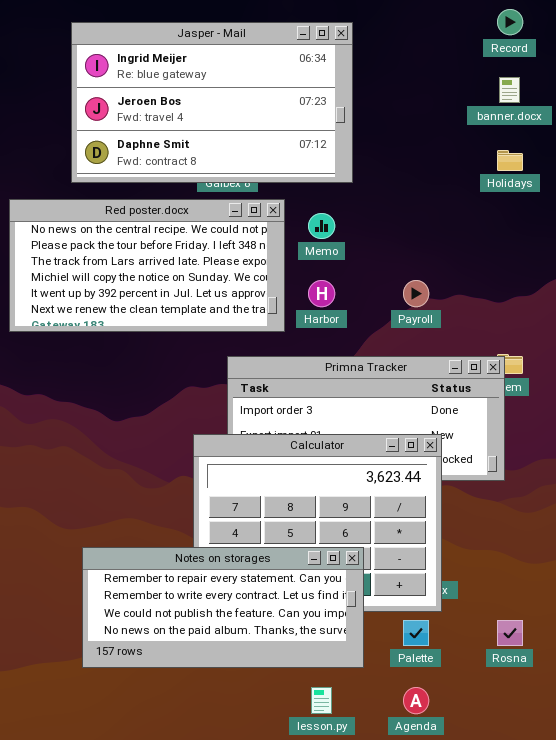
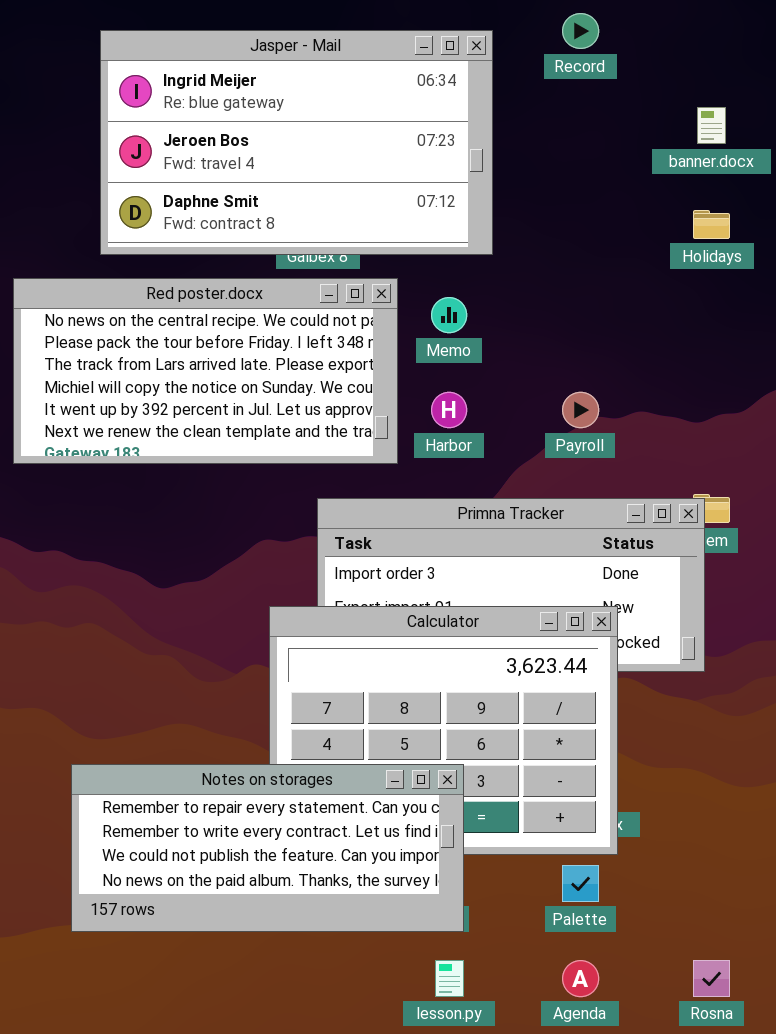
Record: [497,9,523,35] -> [562,13,599,49], moved
Notes on storages: [82,547,364,668] -> [71,764,464,932], moved
Rosna: [497,620,523,646] -> [693,960,730,997], moved

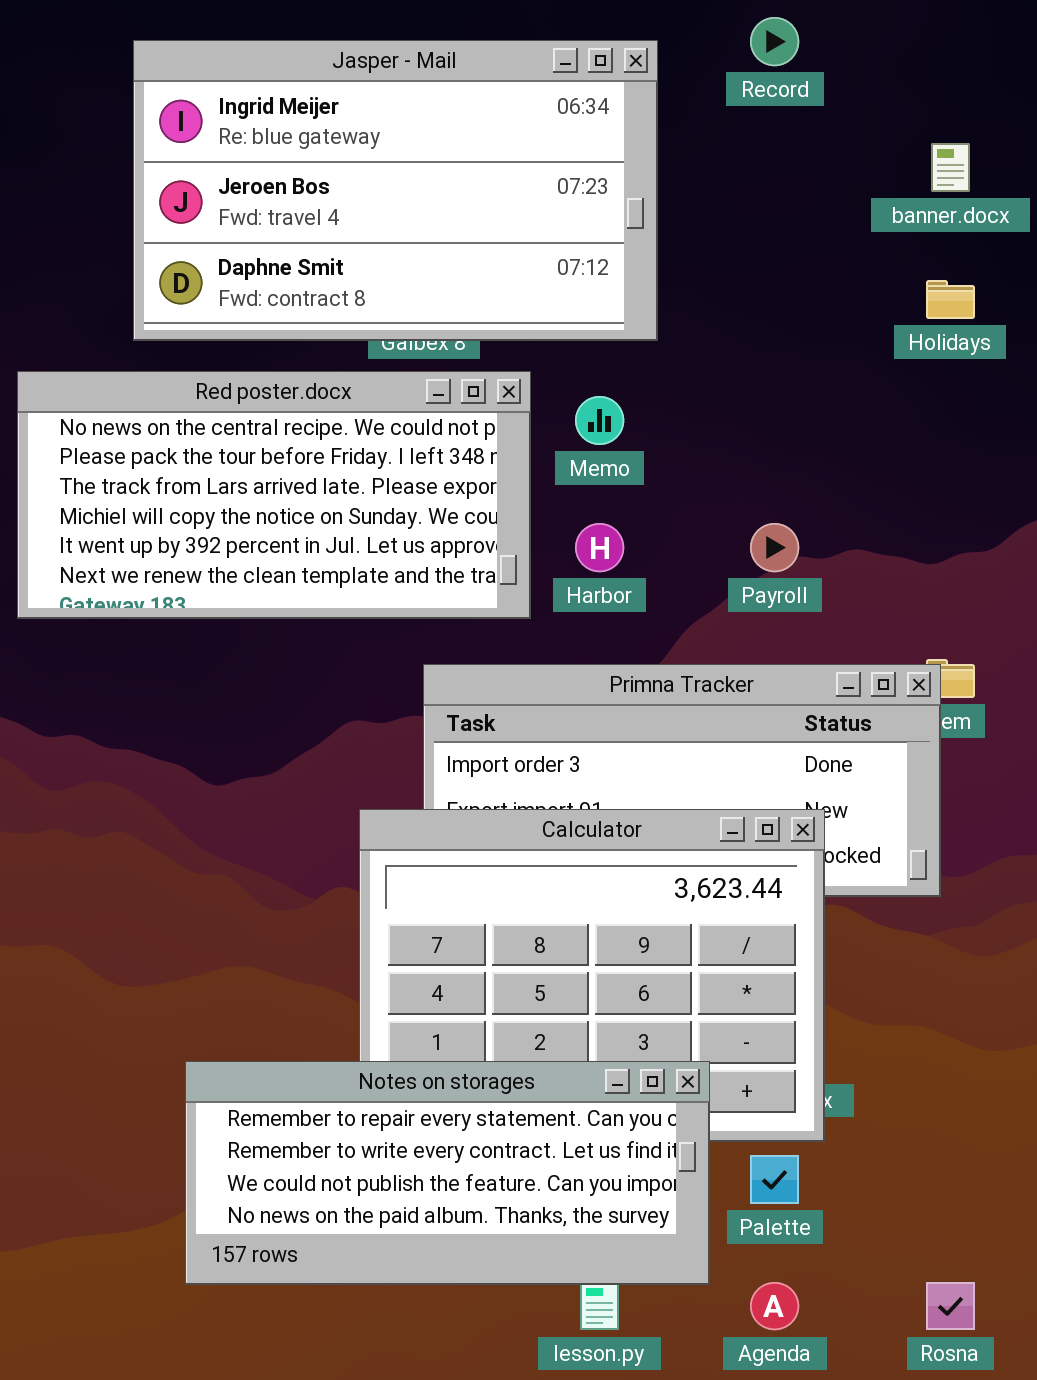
Notes on storages: [71,764,464,932] -> [185,1061,710,1285], moved

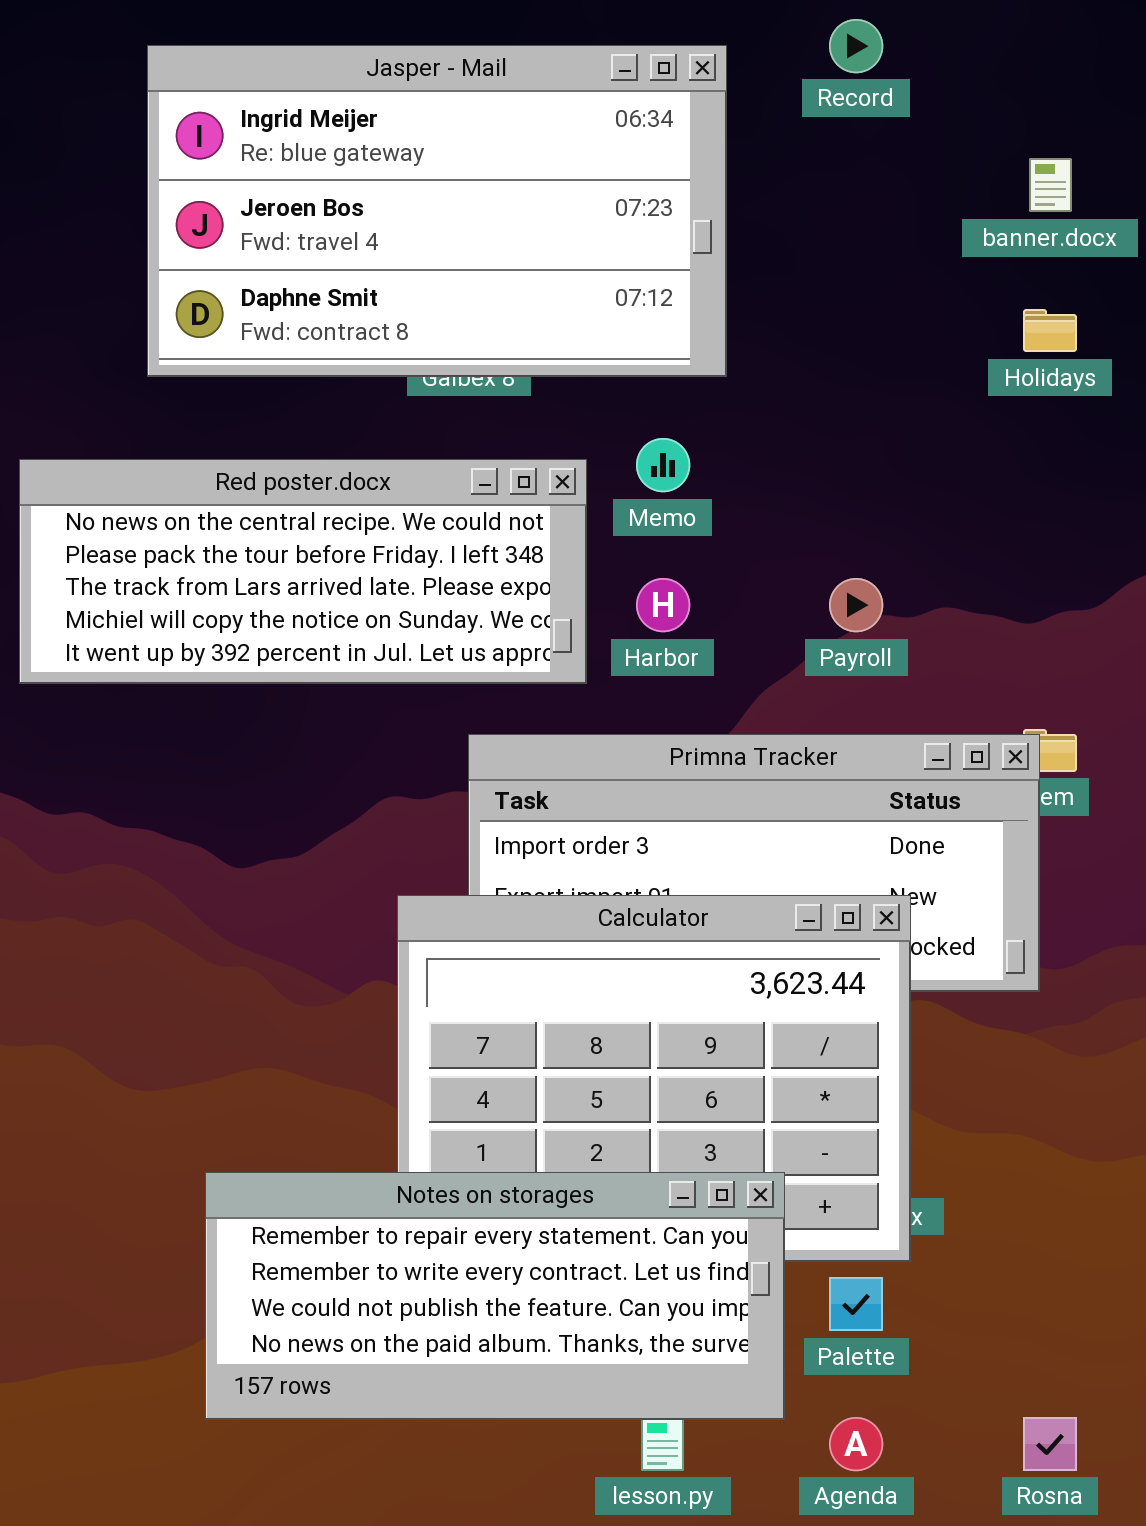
Red poster.docx: [17,371,531,619] -> [19,459,587,684], resized

